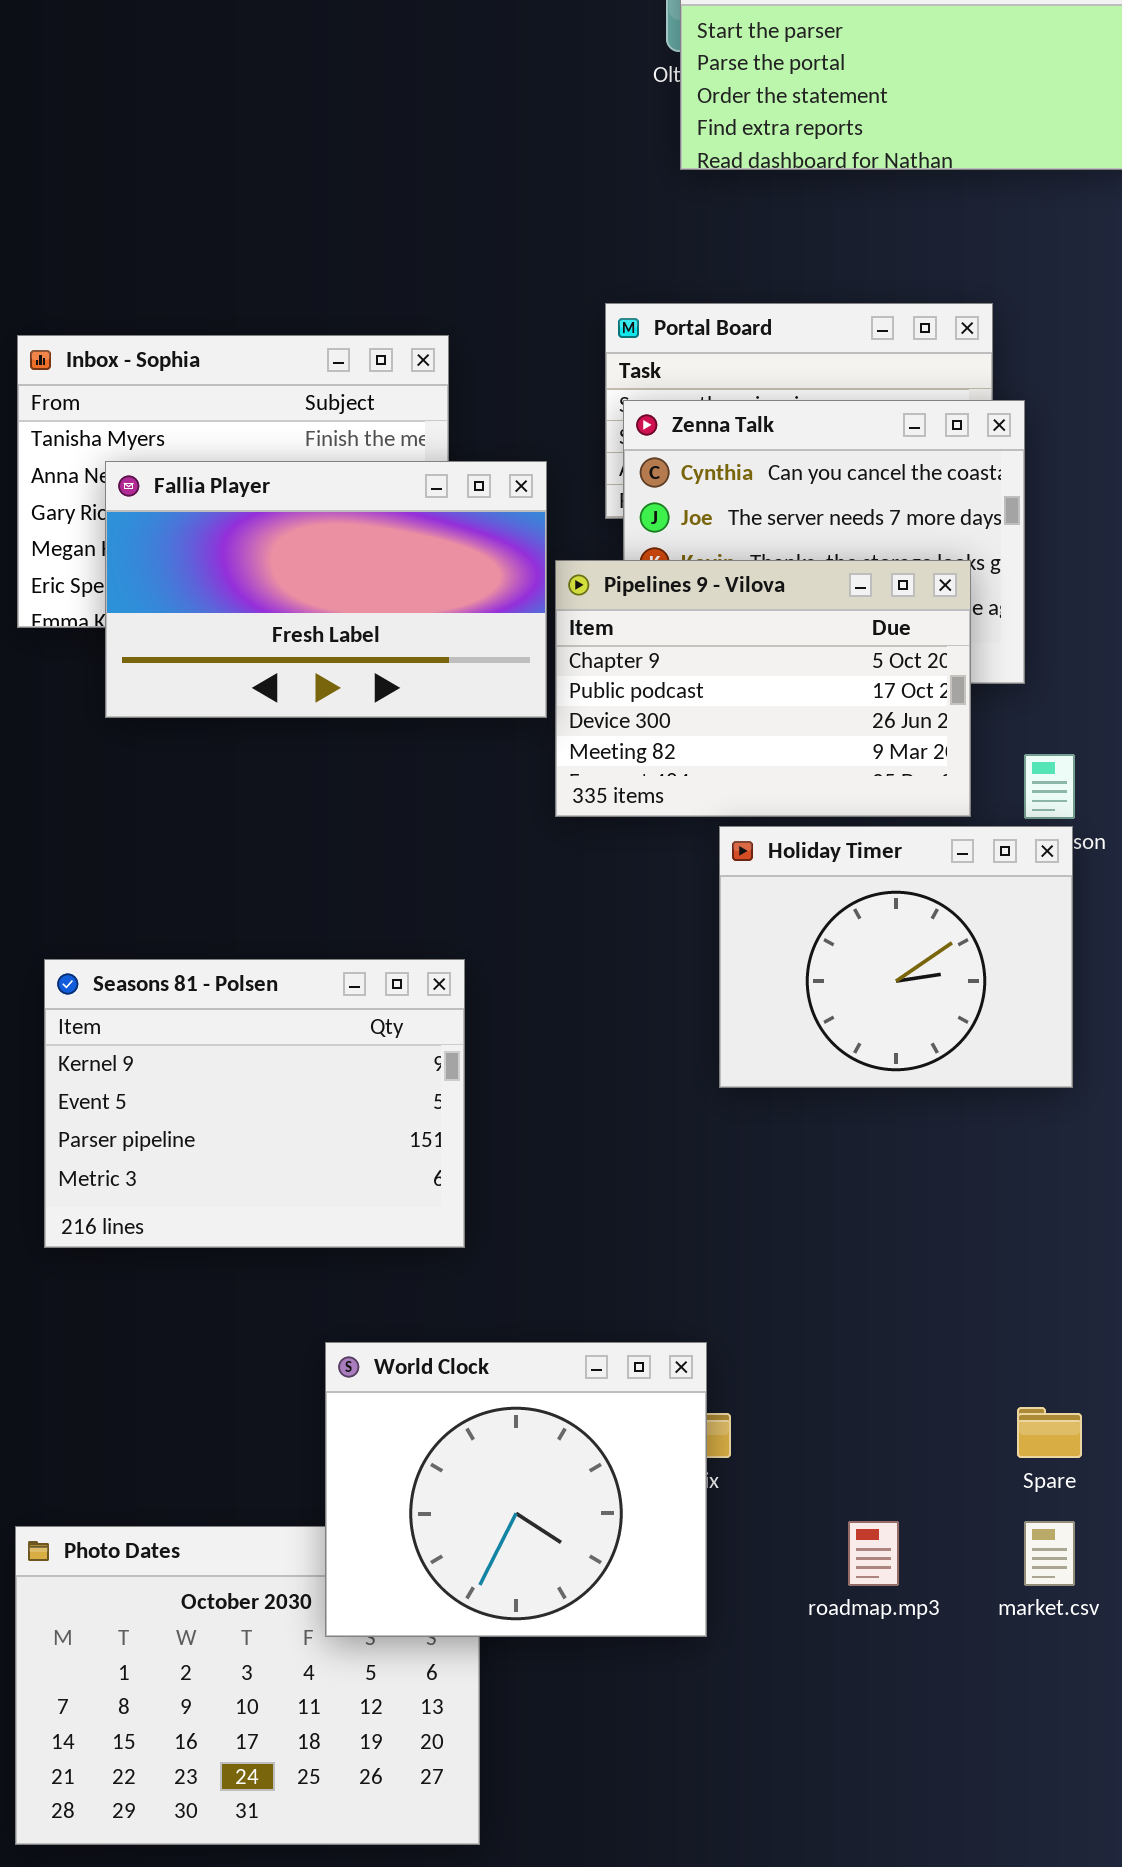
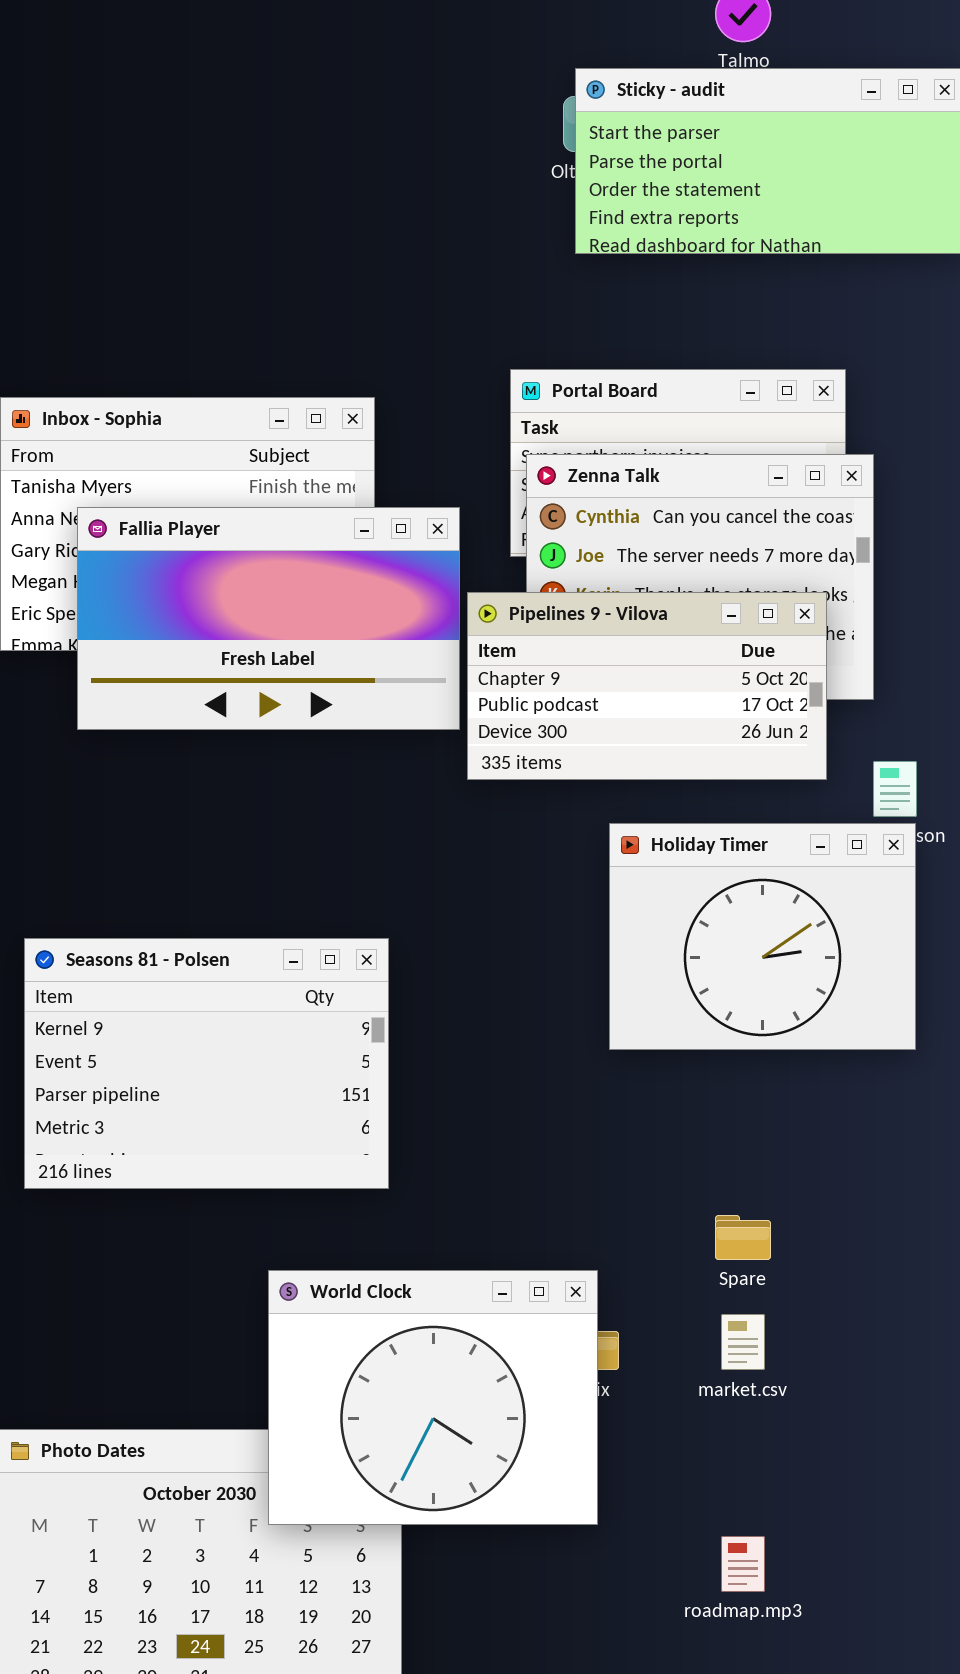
Pipelines 9 - Vilova: [555,560,971,817] -> [467,592,827,780], resized
Spare: [1017,1407,1082,1458] -> [715,1215,771,1260], moved
roadmap.mp3: [848,1521,899,1586] -> [721,1536,765,1592], moved
market.csv: [1024,1521,1075,1586] -> [721,1314,765,1370], moved

